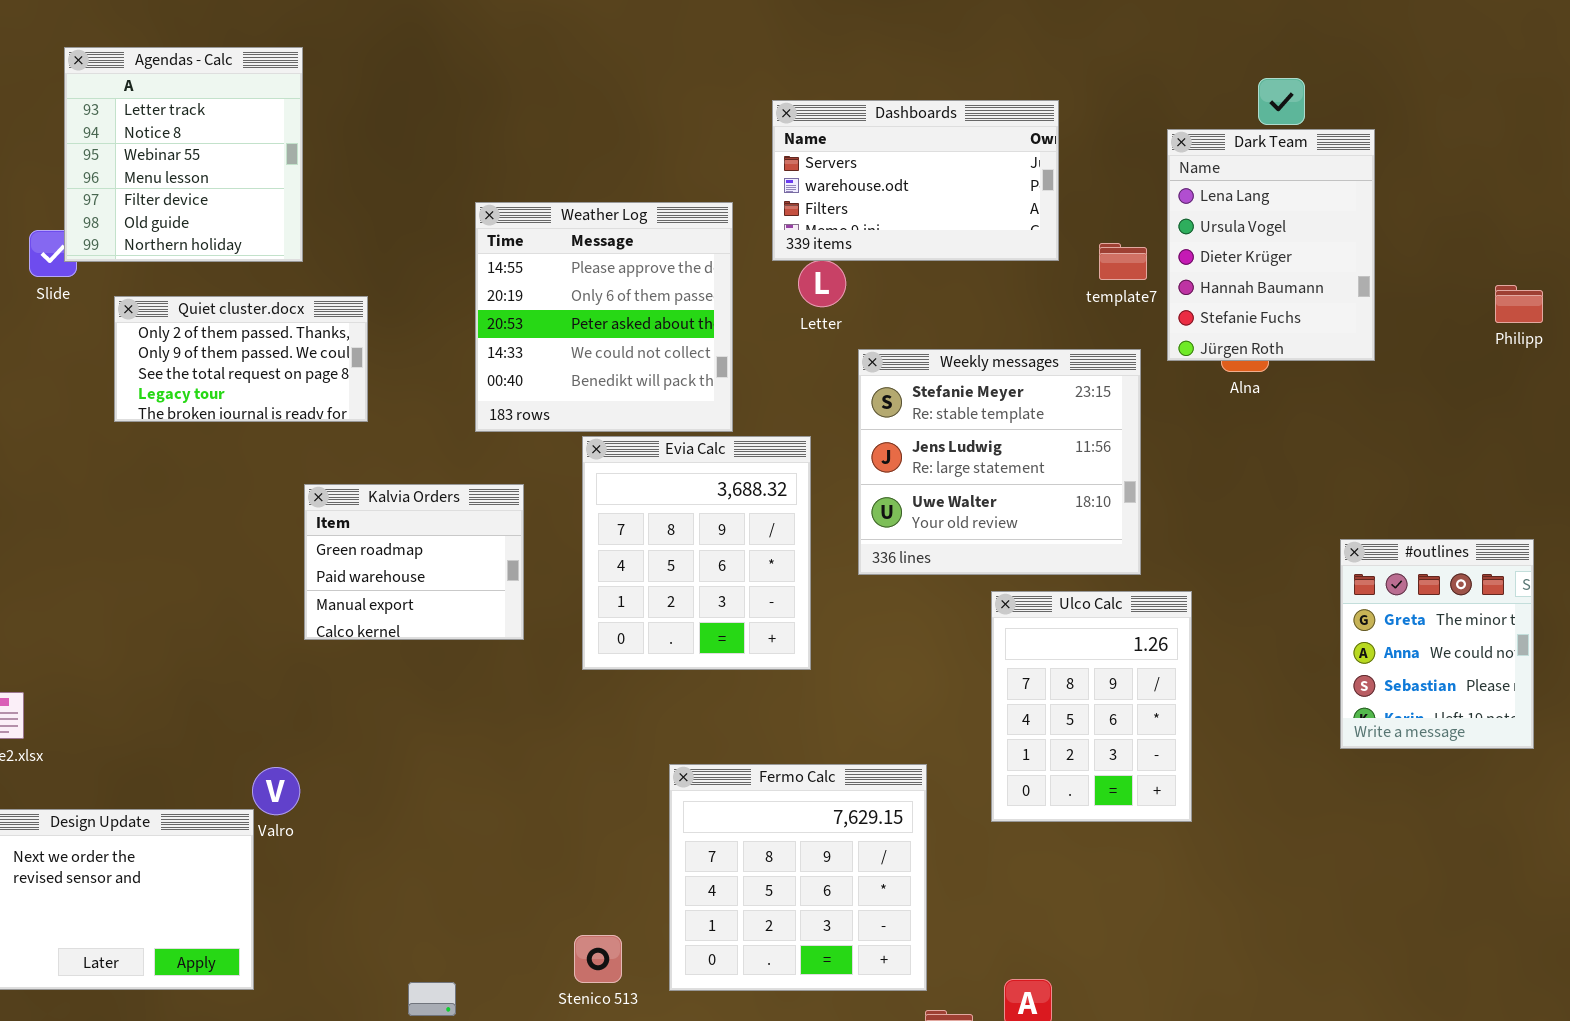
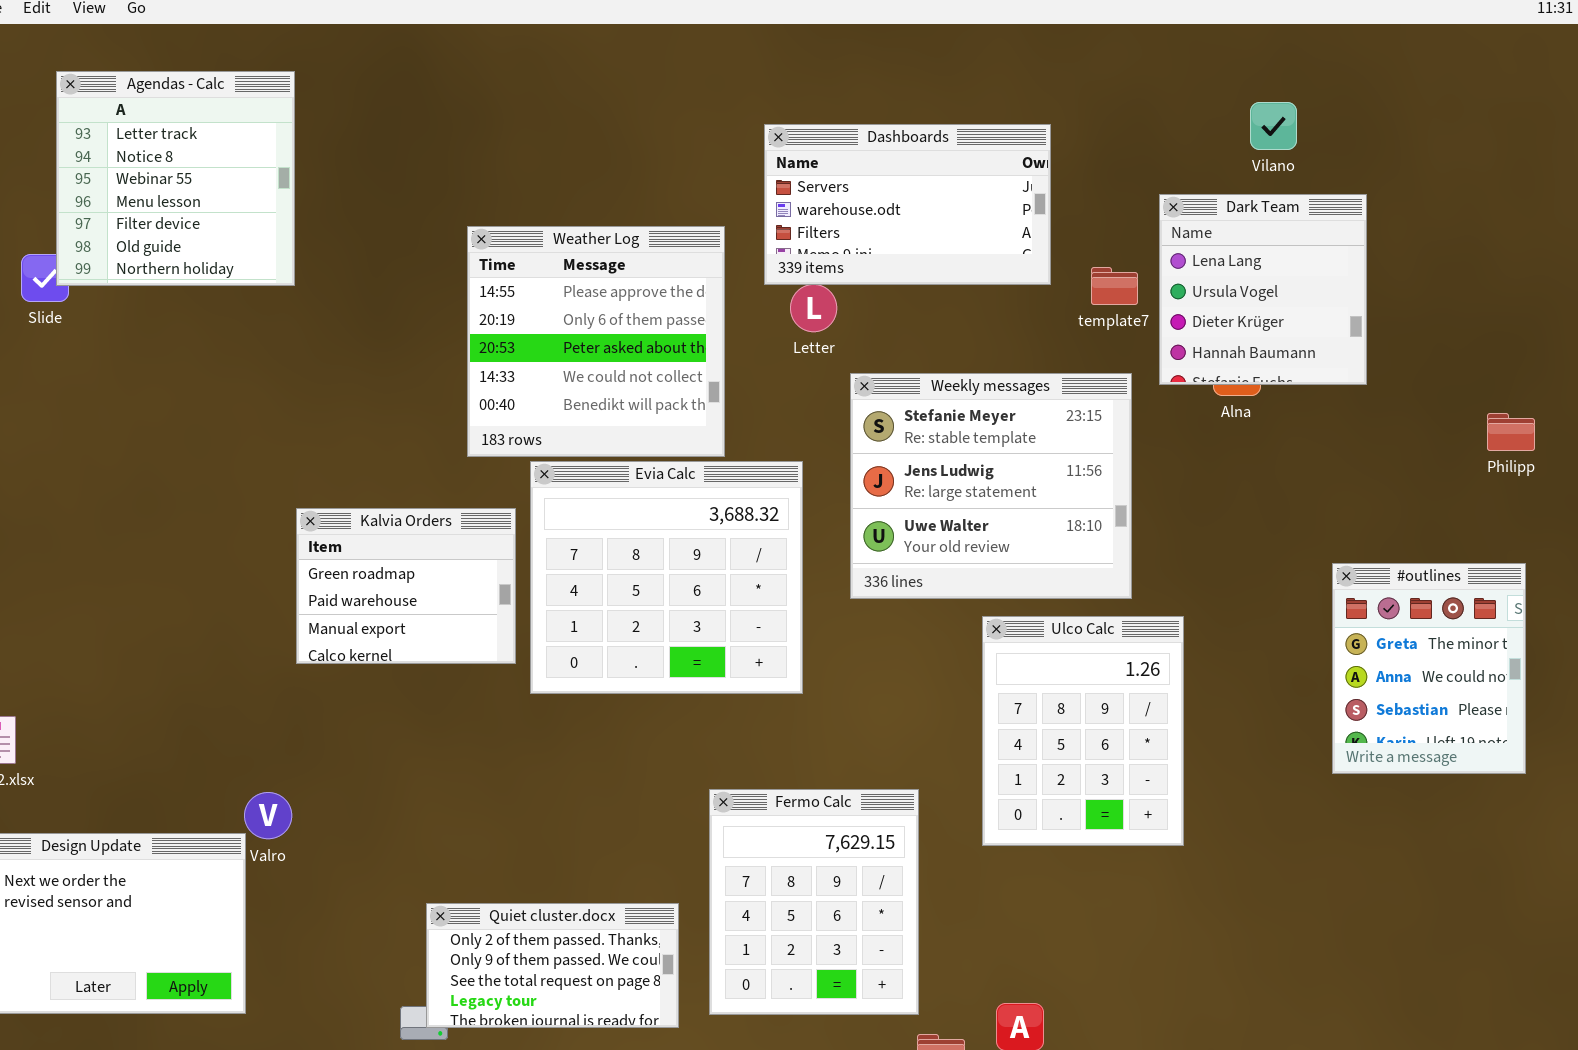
Dark Team: [1167,129,1375,361] -> [1159,194,1367,385], resized
Philipp: [1495,285,1543,323] -> [1487,413,1535,451], moved
Quiet cluster.docx: [114,296,368,422] -> [426,903,679,1028], moved
Evia Calc: [582,436,811,670] -> [530,461,803,694], resized
Fermo Calc: [669,764,927,991] -> [709,789,919,1015], resized

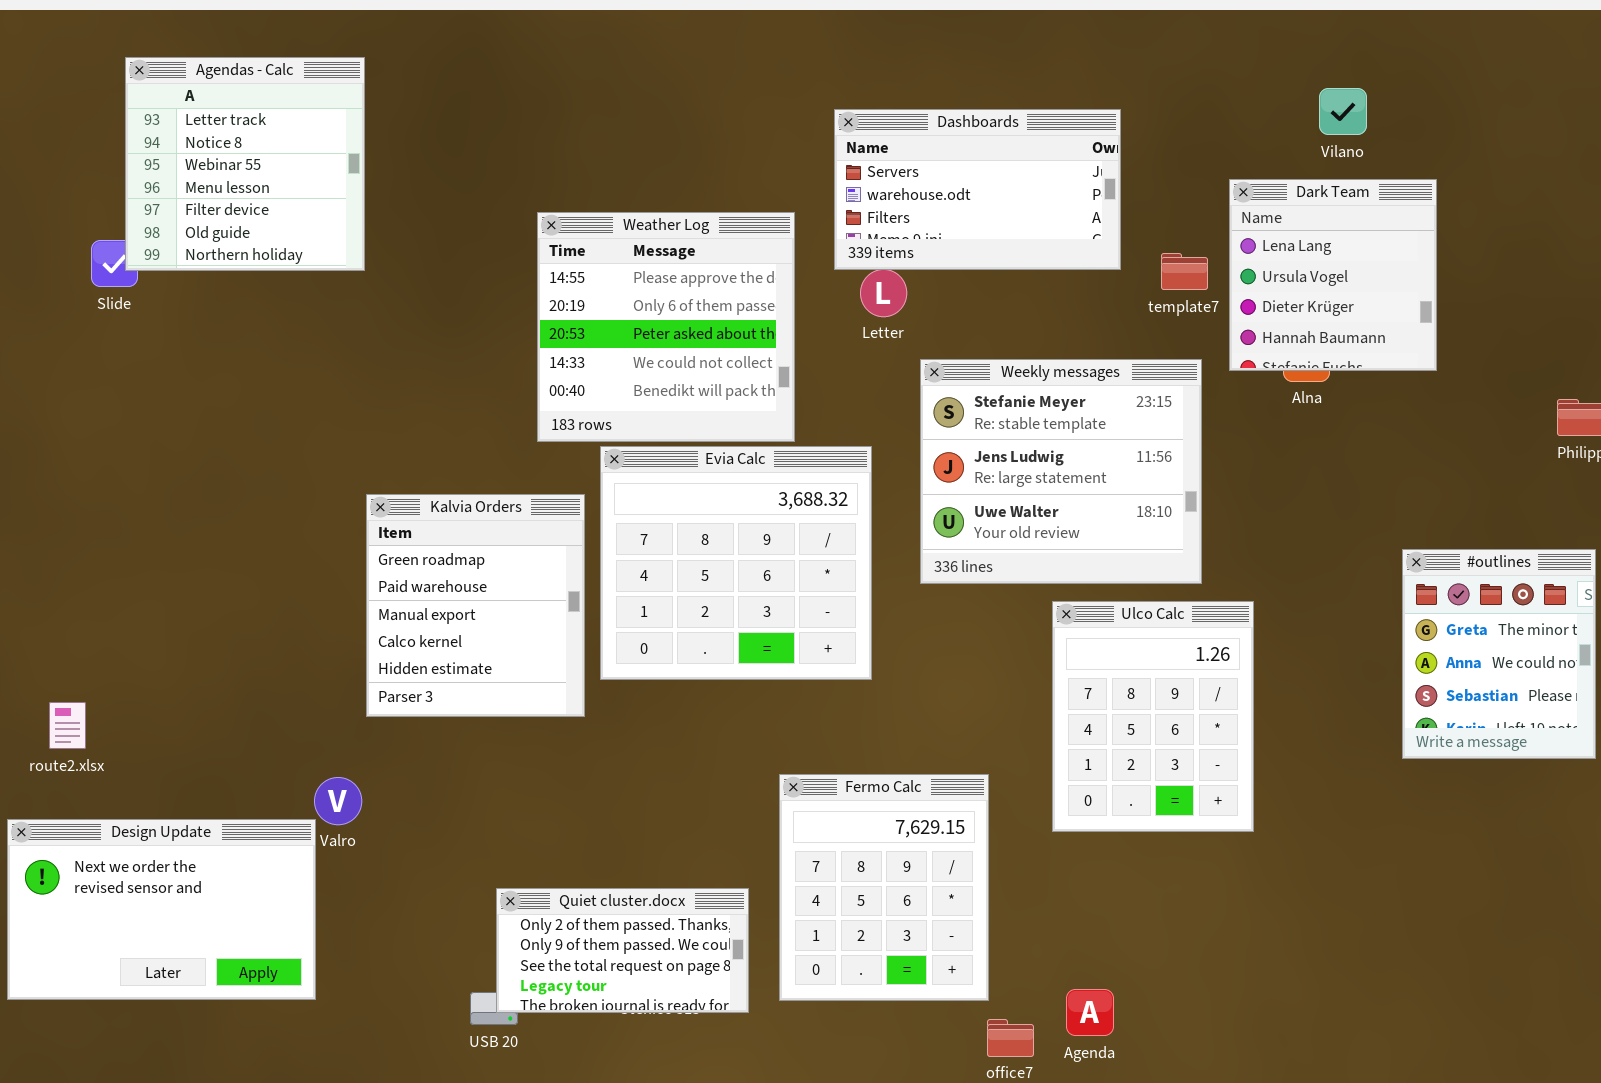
Kalvia Orders: [296,508,516,664] -> [366,494,585,717], resized

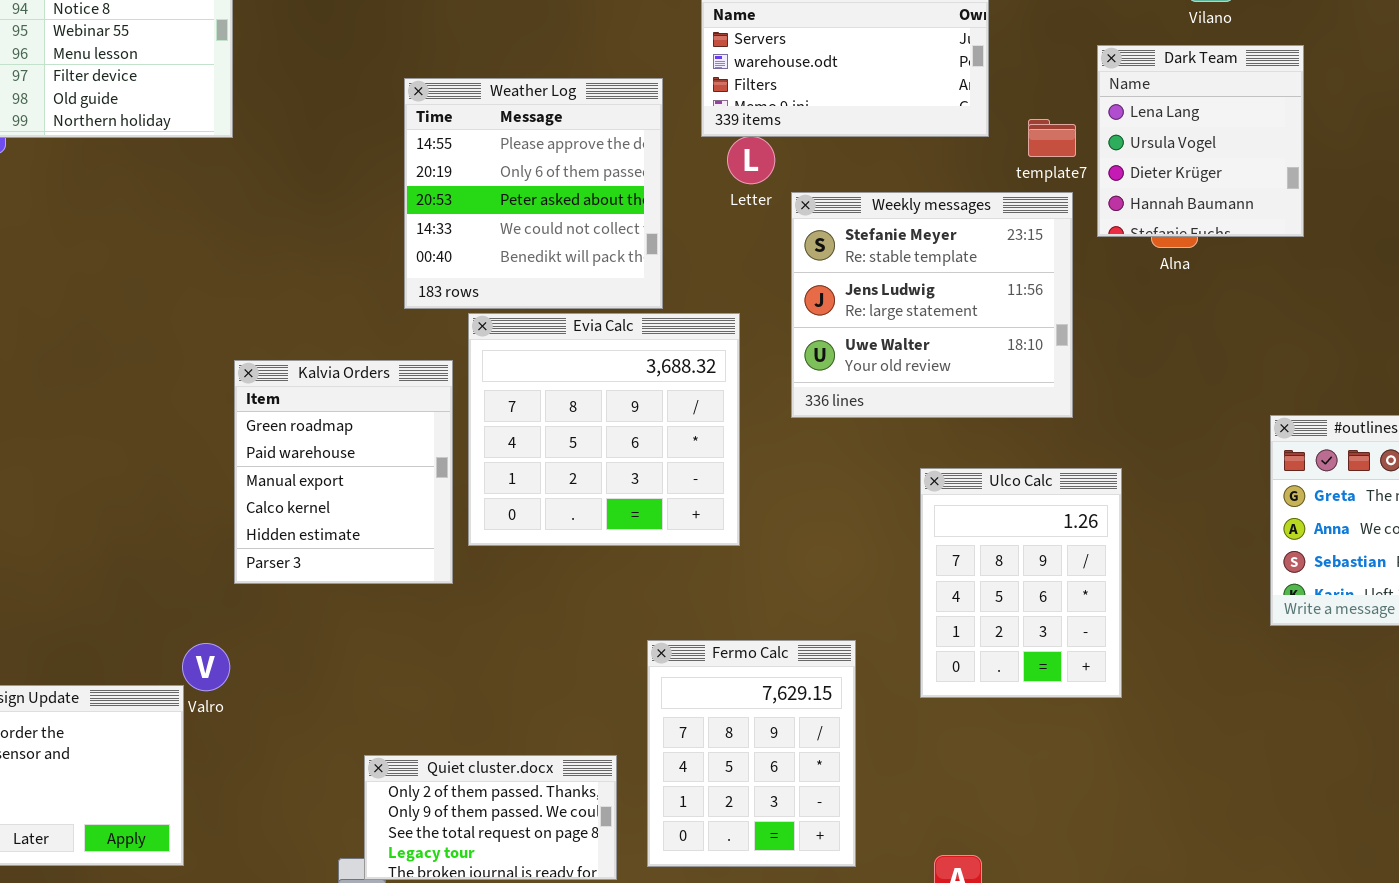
Weekly messages: [920,359,1202,584] -> [791,192,1073,418], moved

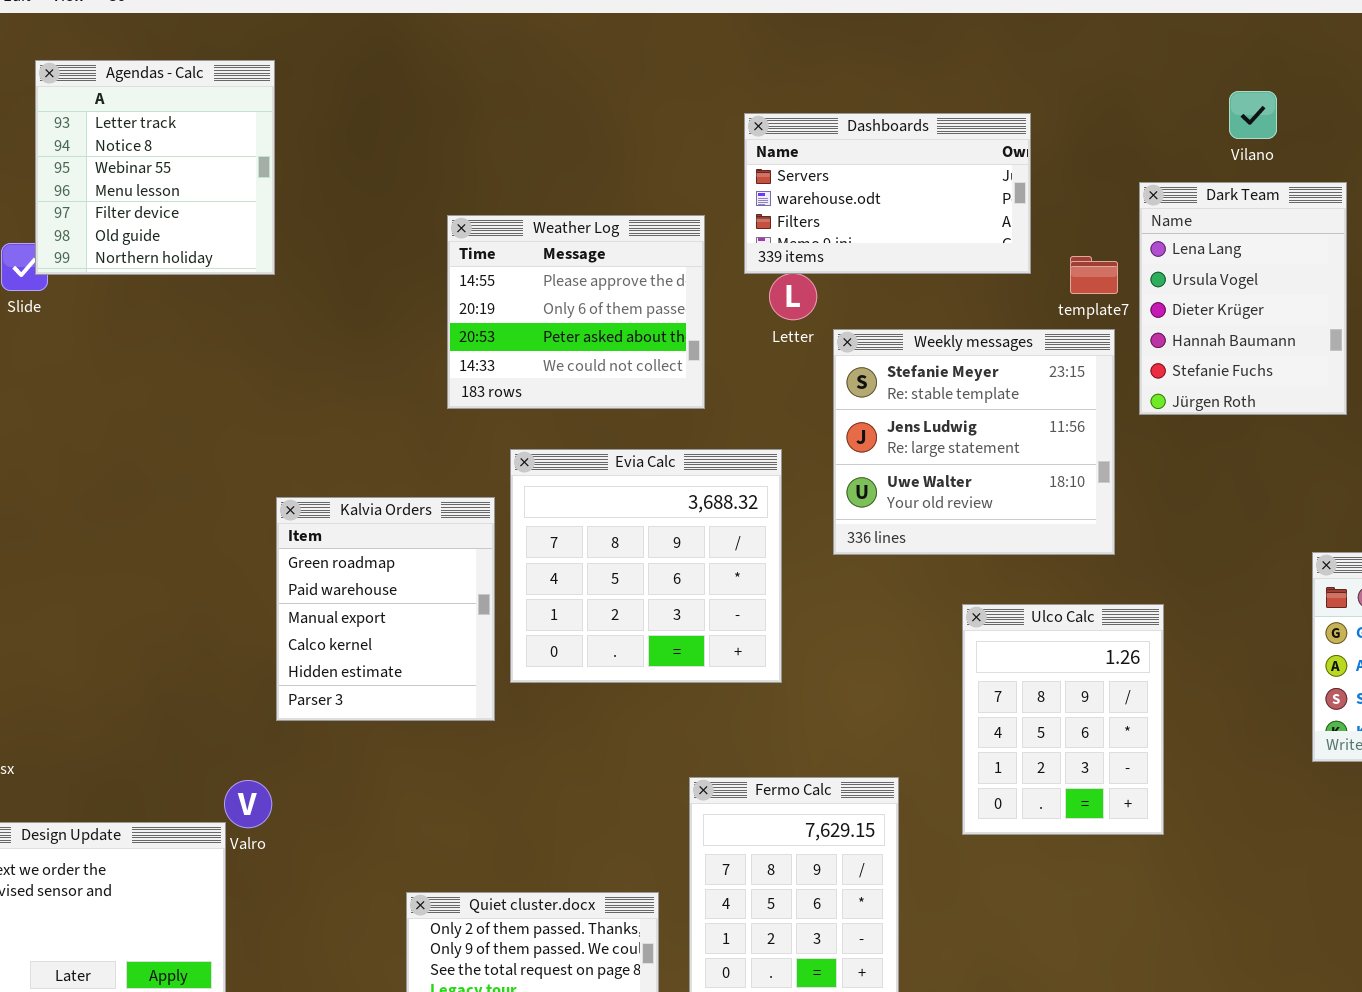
Dark Team: [1097,45,1304,237] -> [1139,182,1347,415], resized
Weather Log: [404,78,663,309] -> [447,215,705,409], resized

